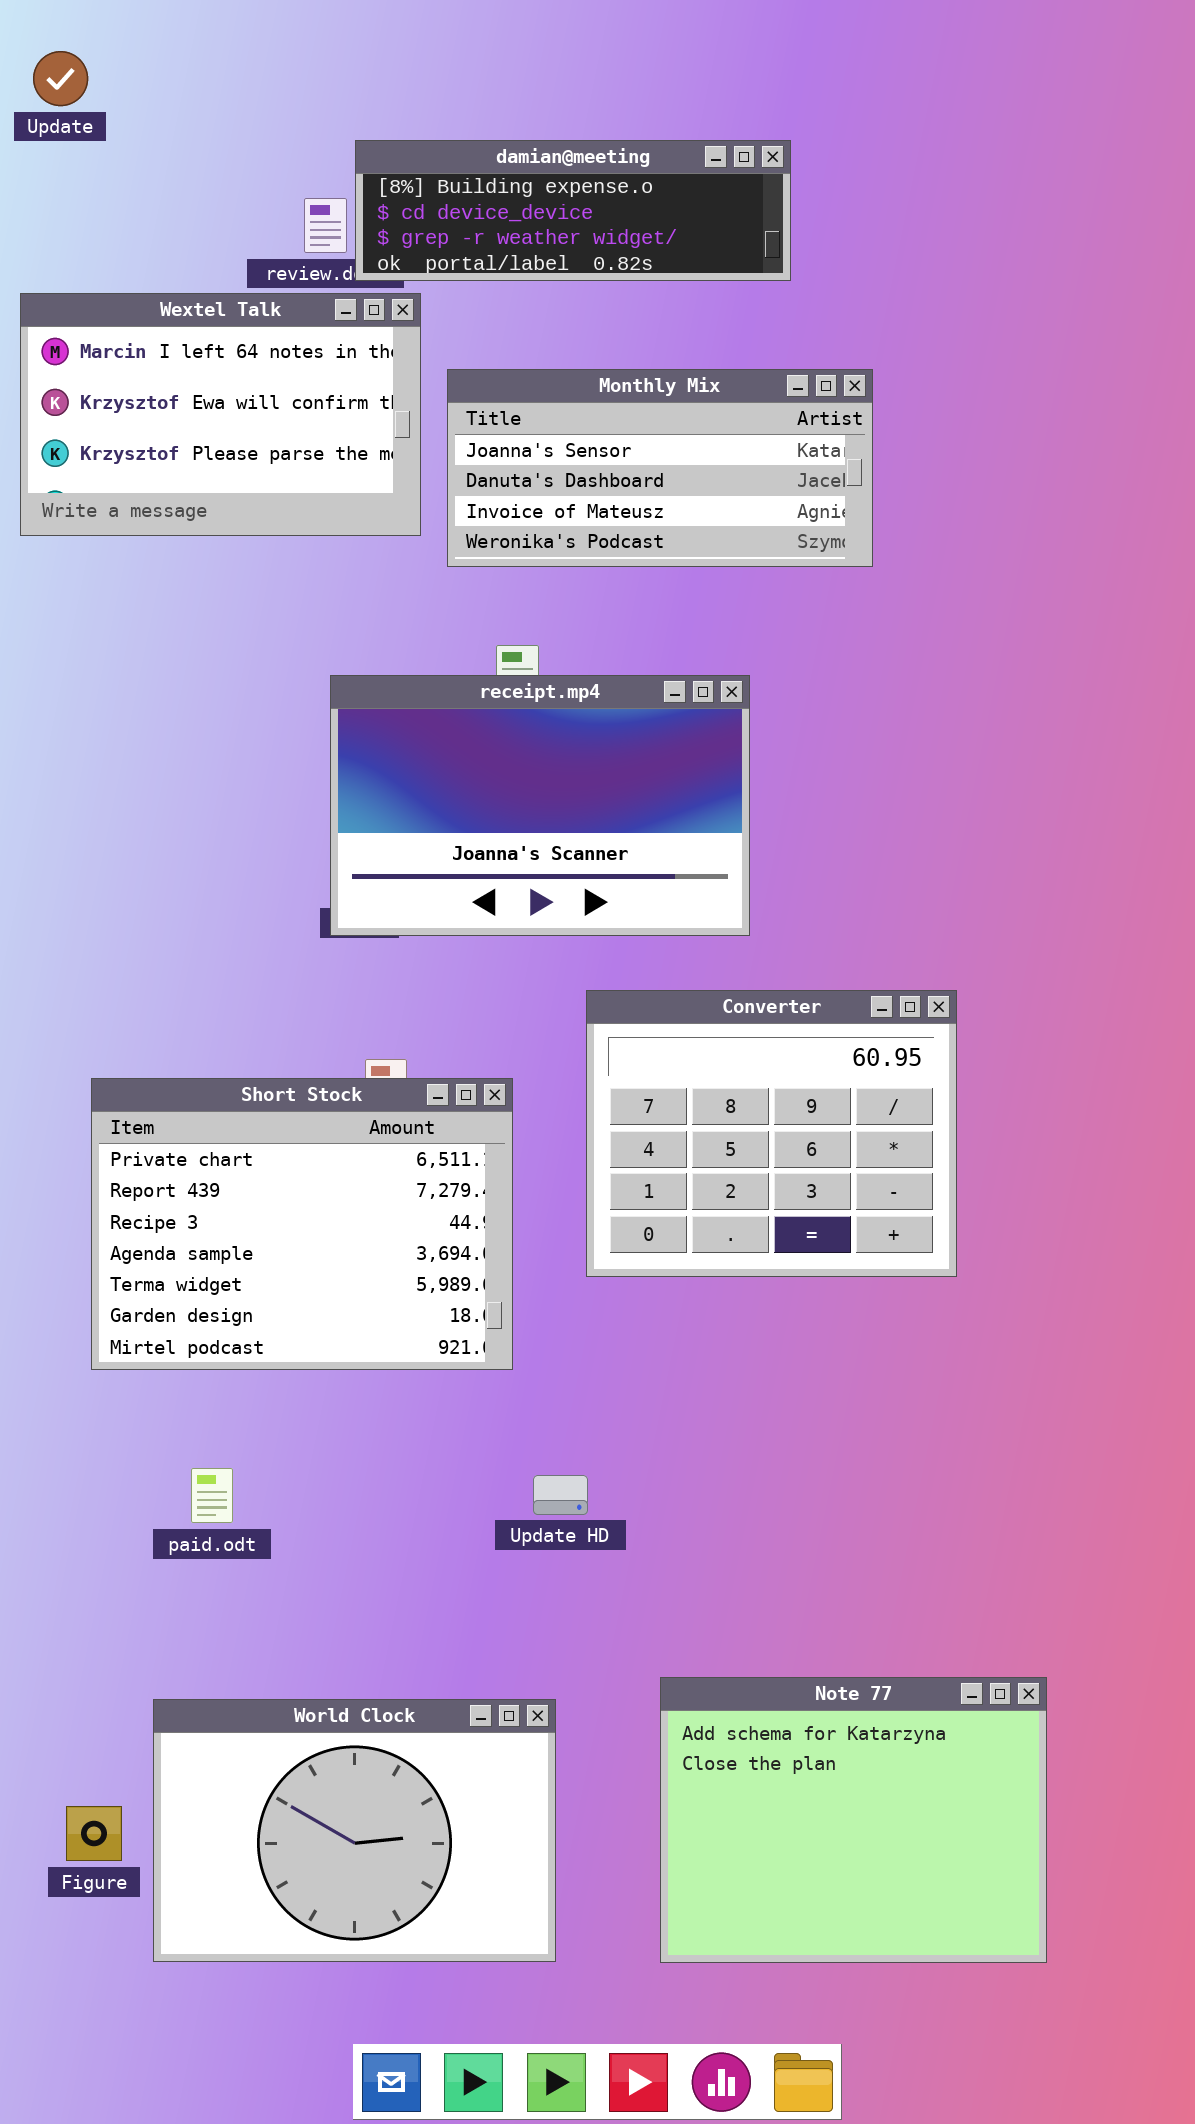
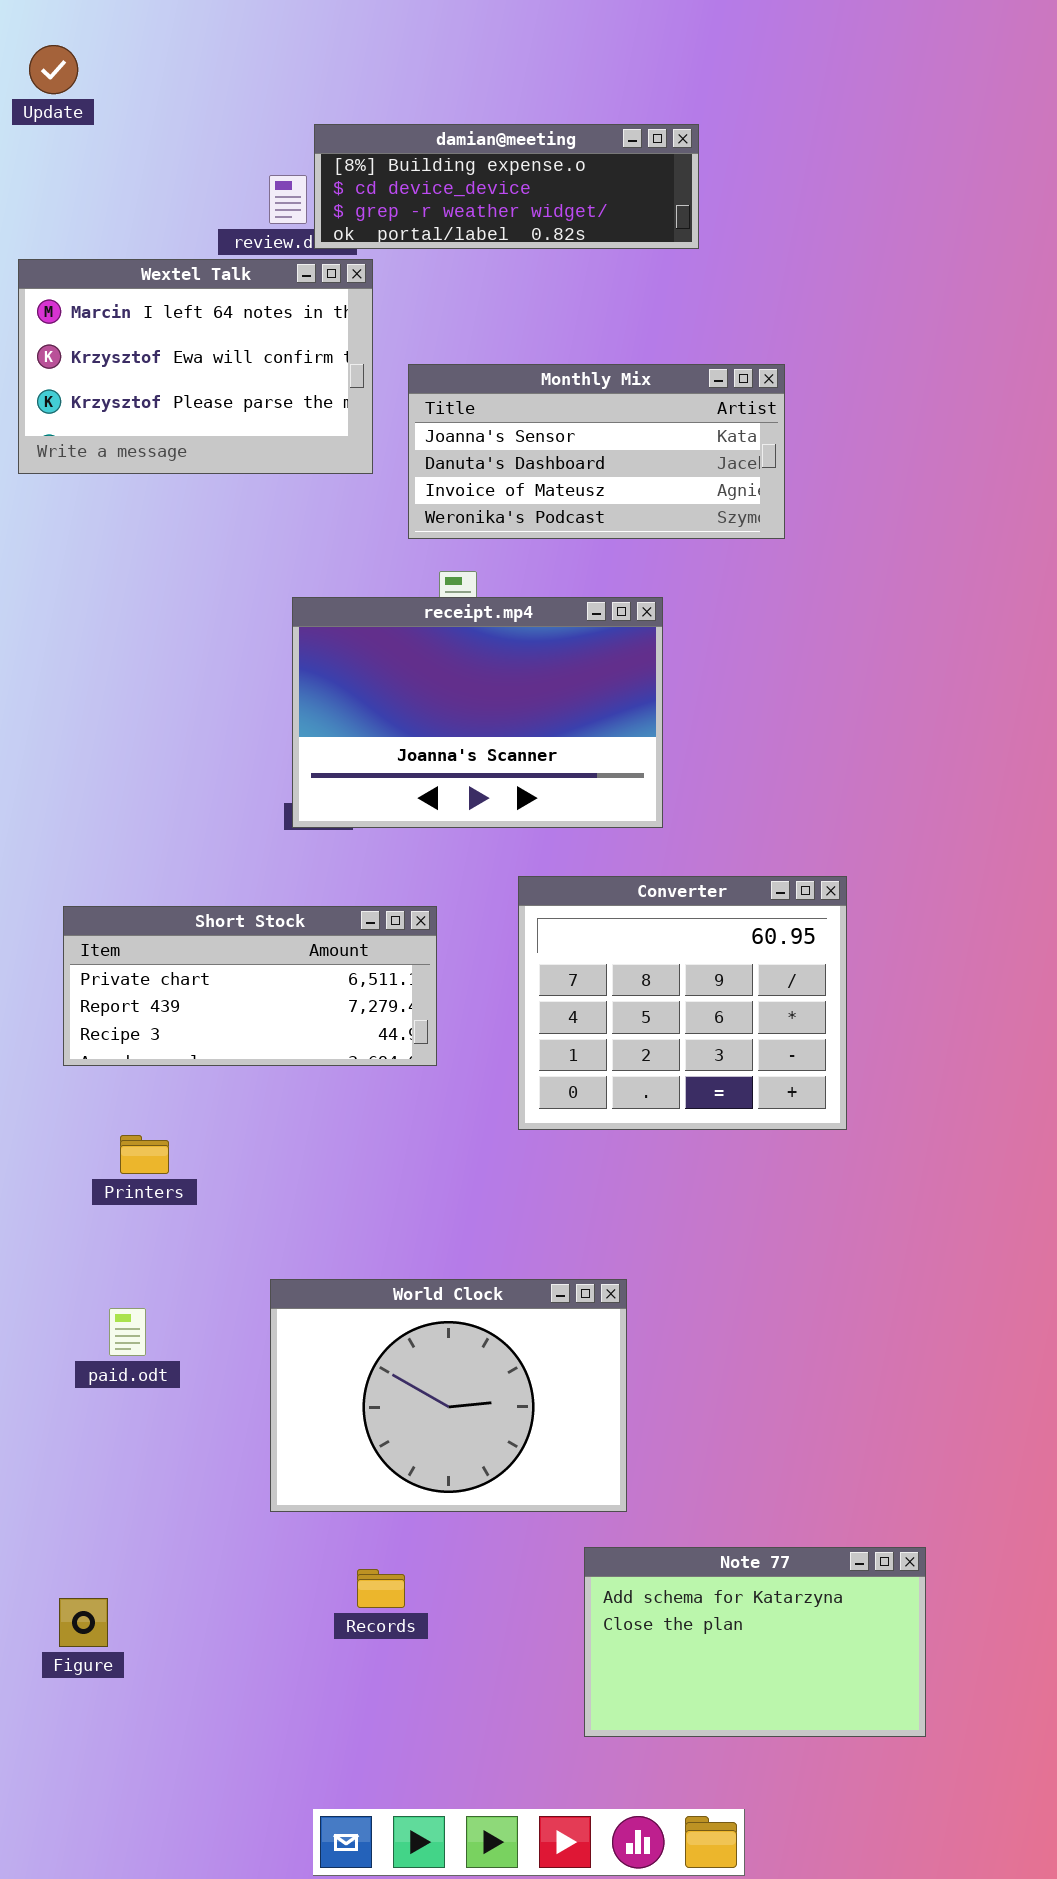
Monthly Mix: [447,369,873,567] -> [408,364,785,539], moved
Short Stock: [91,1078,513,1370] -> [63,906,437,1066], moved, resized
paid.odt: [191,1468,233,1523] -> [109,1308,146,1356], moved
Note 77: [660,1677,1047,1963] -> [584,1547,926,1737], resized
World Clock: [153,1699,556,1962] -> [270,1279,627,1512], moved

